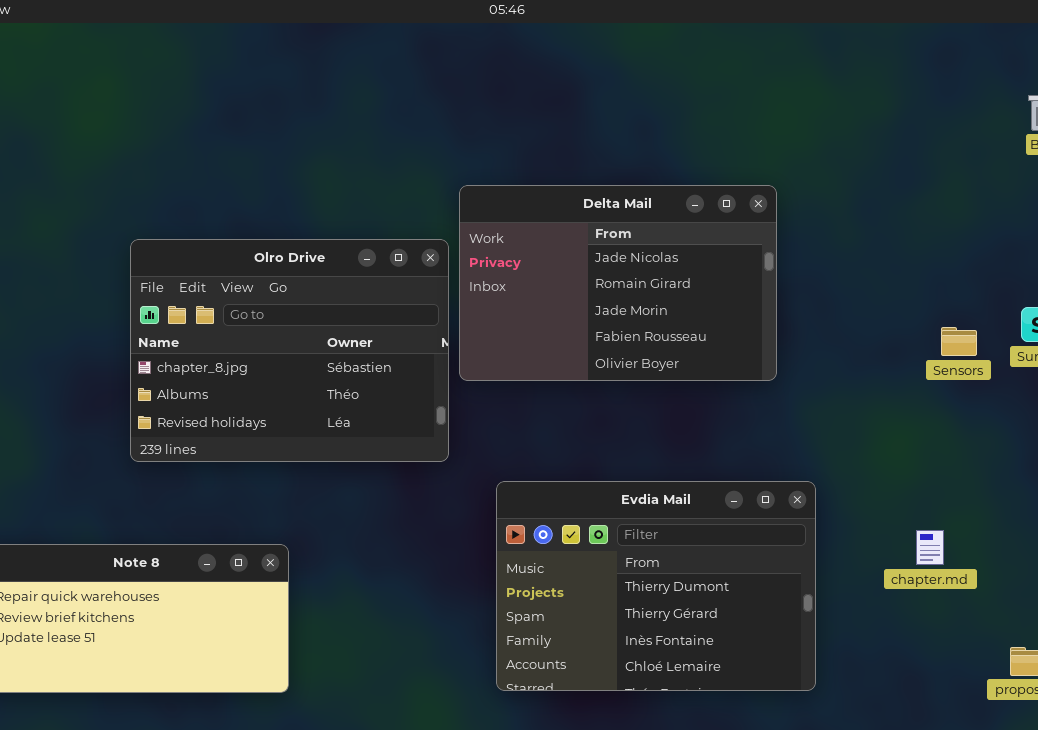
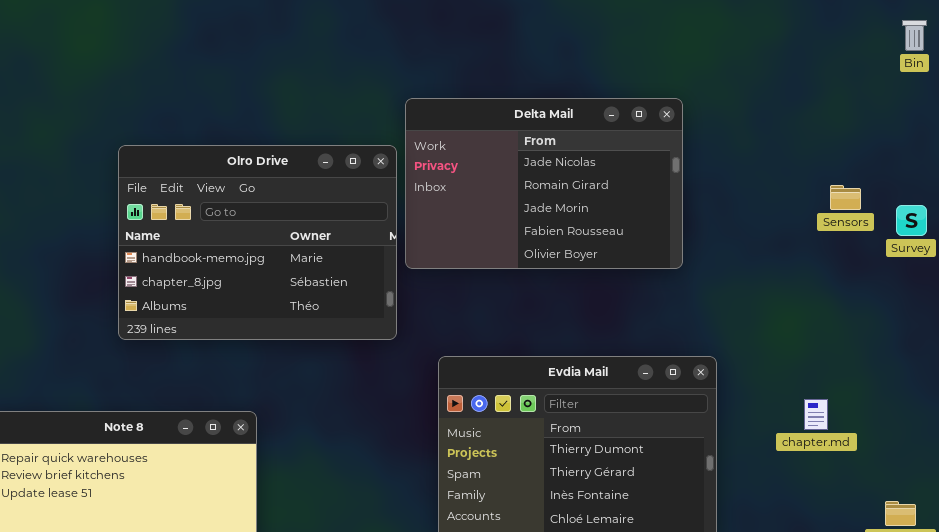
Olro Drive: [130,239,449,462] -> [118,145,397,340], scrolled up 1 row
Sensors: [941,327,977,356] -> [830,185,861,210], moved

